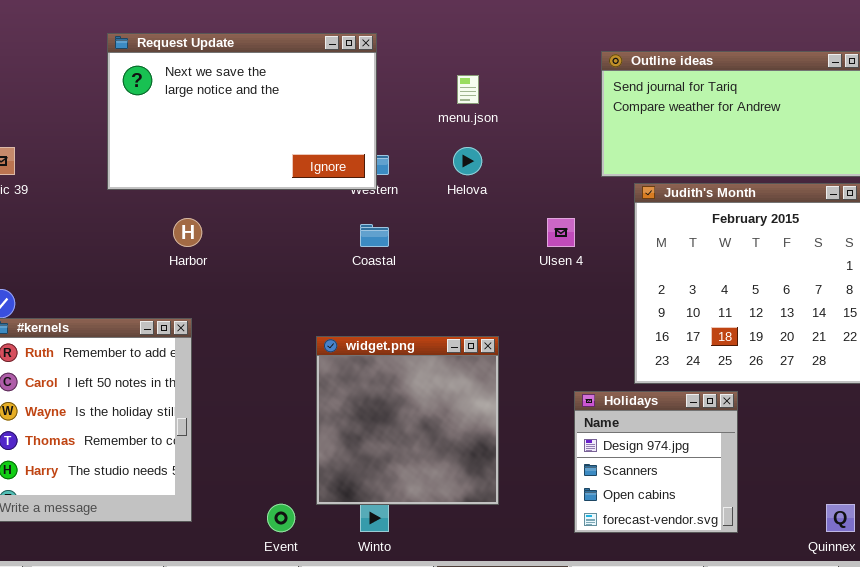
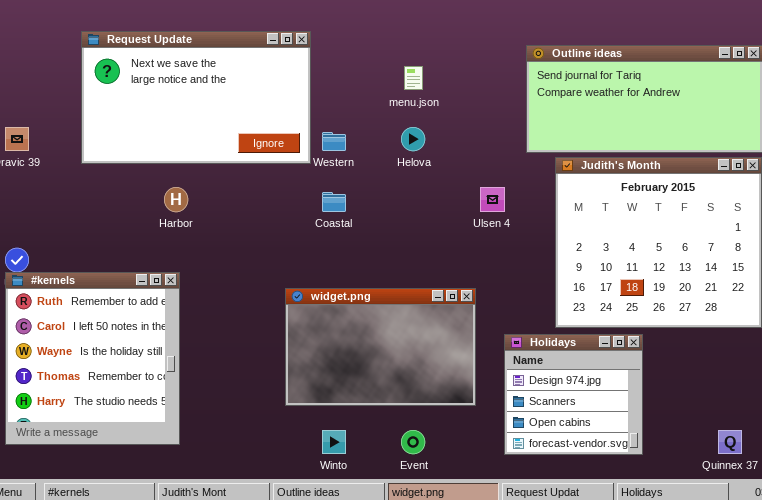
Request Update: [107,33,377,190] -> [81,31,311,164], moved
widget.png: [316,336,499,505] -> [285,288,476,406], resized
Event: [267,504,295,532] -> [401,430,425,454], moved

